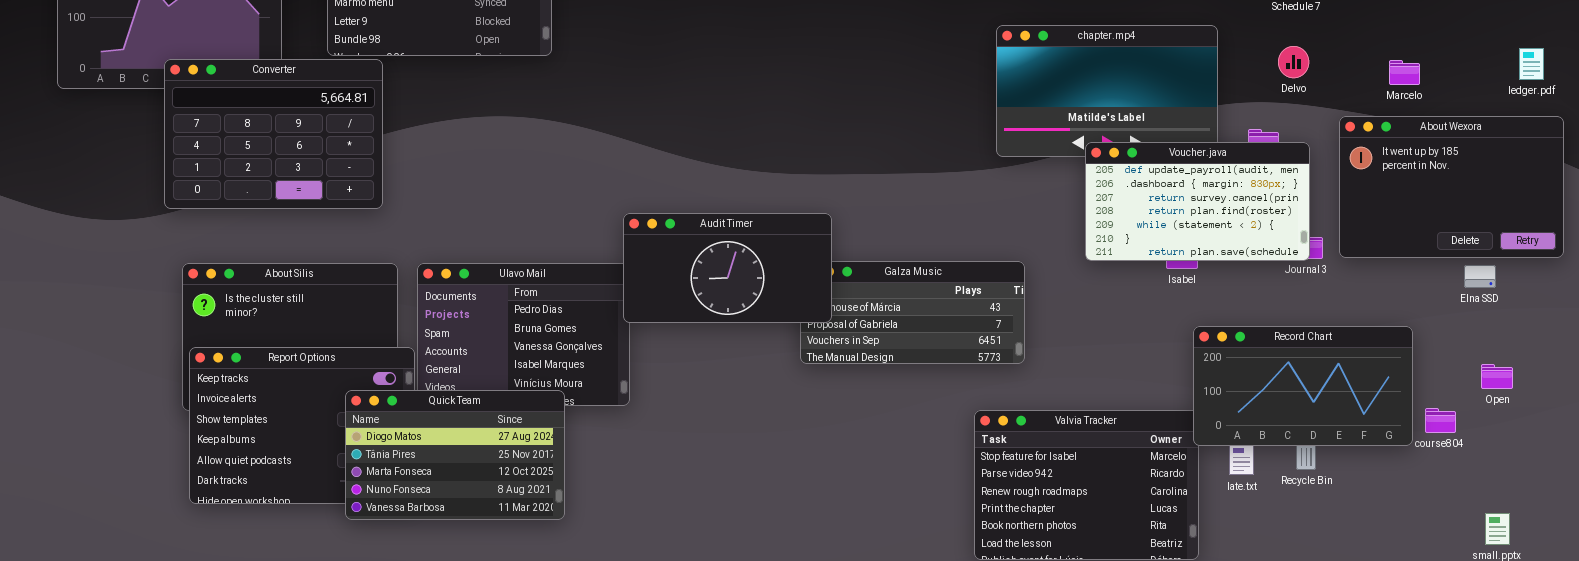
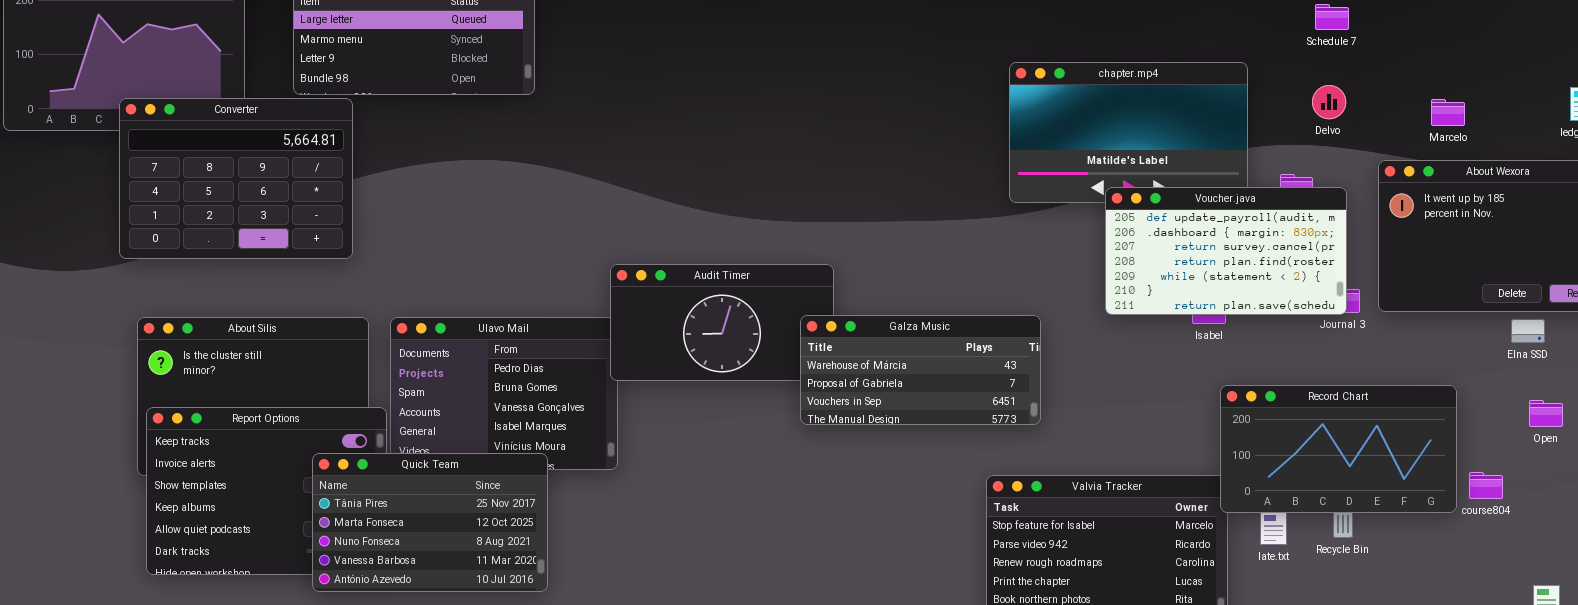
Galza Music: [800,261,1025,364] -> [800,315,1041,425], raised
Open: [1481,364,1513,389] -> [1529,400,1563,427], moved
Quick Team: [345,390,565,520] -> [312,453,548,592], scrolled down 1 row

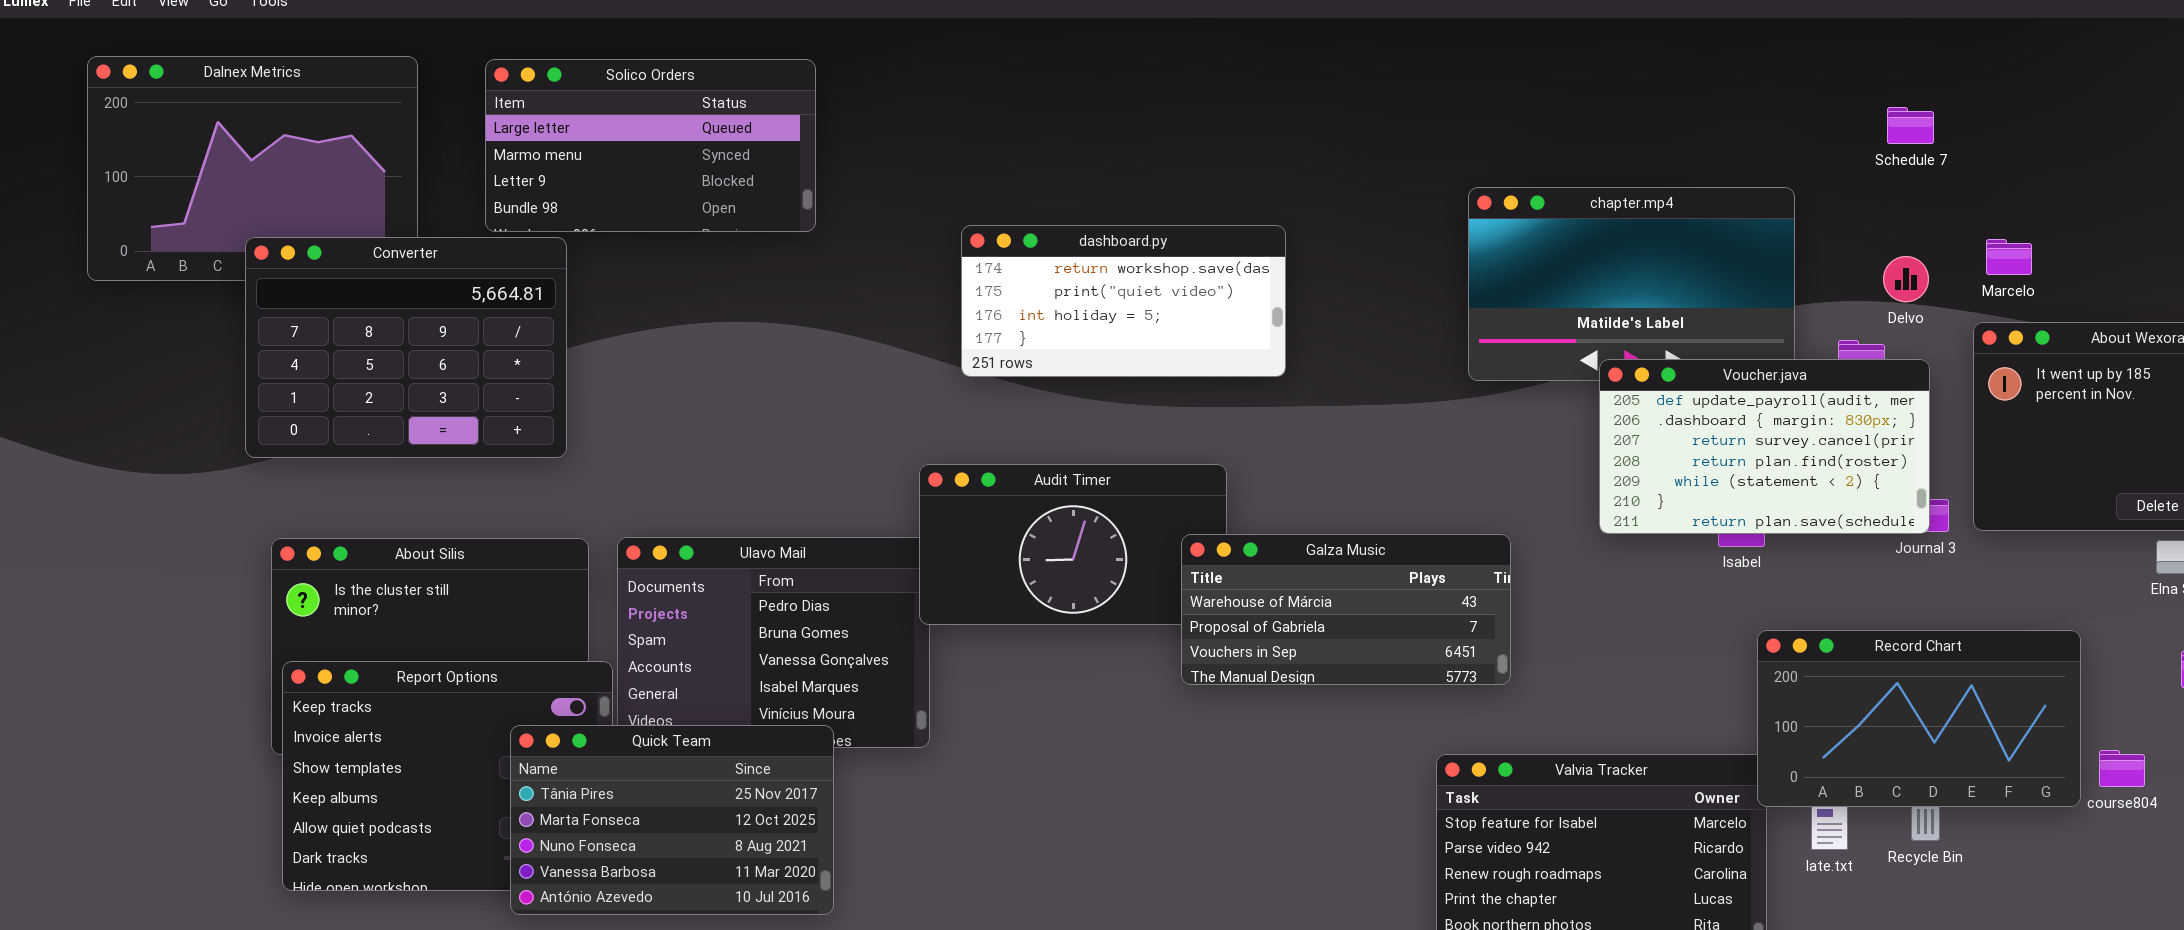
Delvo: [1312,85,1346,119] -> [1883,256,1929,302], moved
dashboard.py: none -> [961,225,1286,377], opened
Marcelo: [1431,99,1465,126] -> [1986,239,2032,275], moved

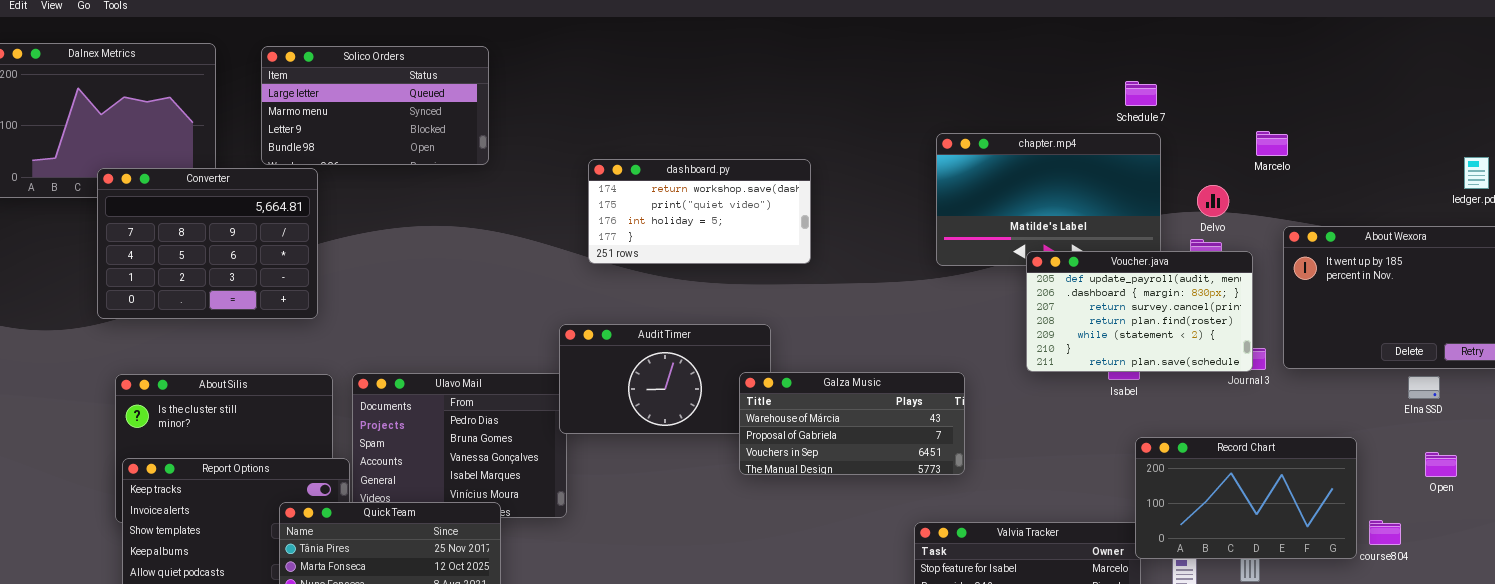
Schedule 7: [1887,107,1934,144] -> [1125,81,1157,106], moved
Marcelo: [1986,239,2032,275] -> [1256,131,1288,156], moved
Delvo: [1883,256,1929,302] -> [1197,185,1229,217], moved

